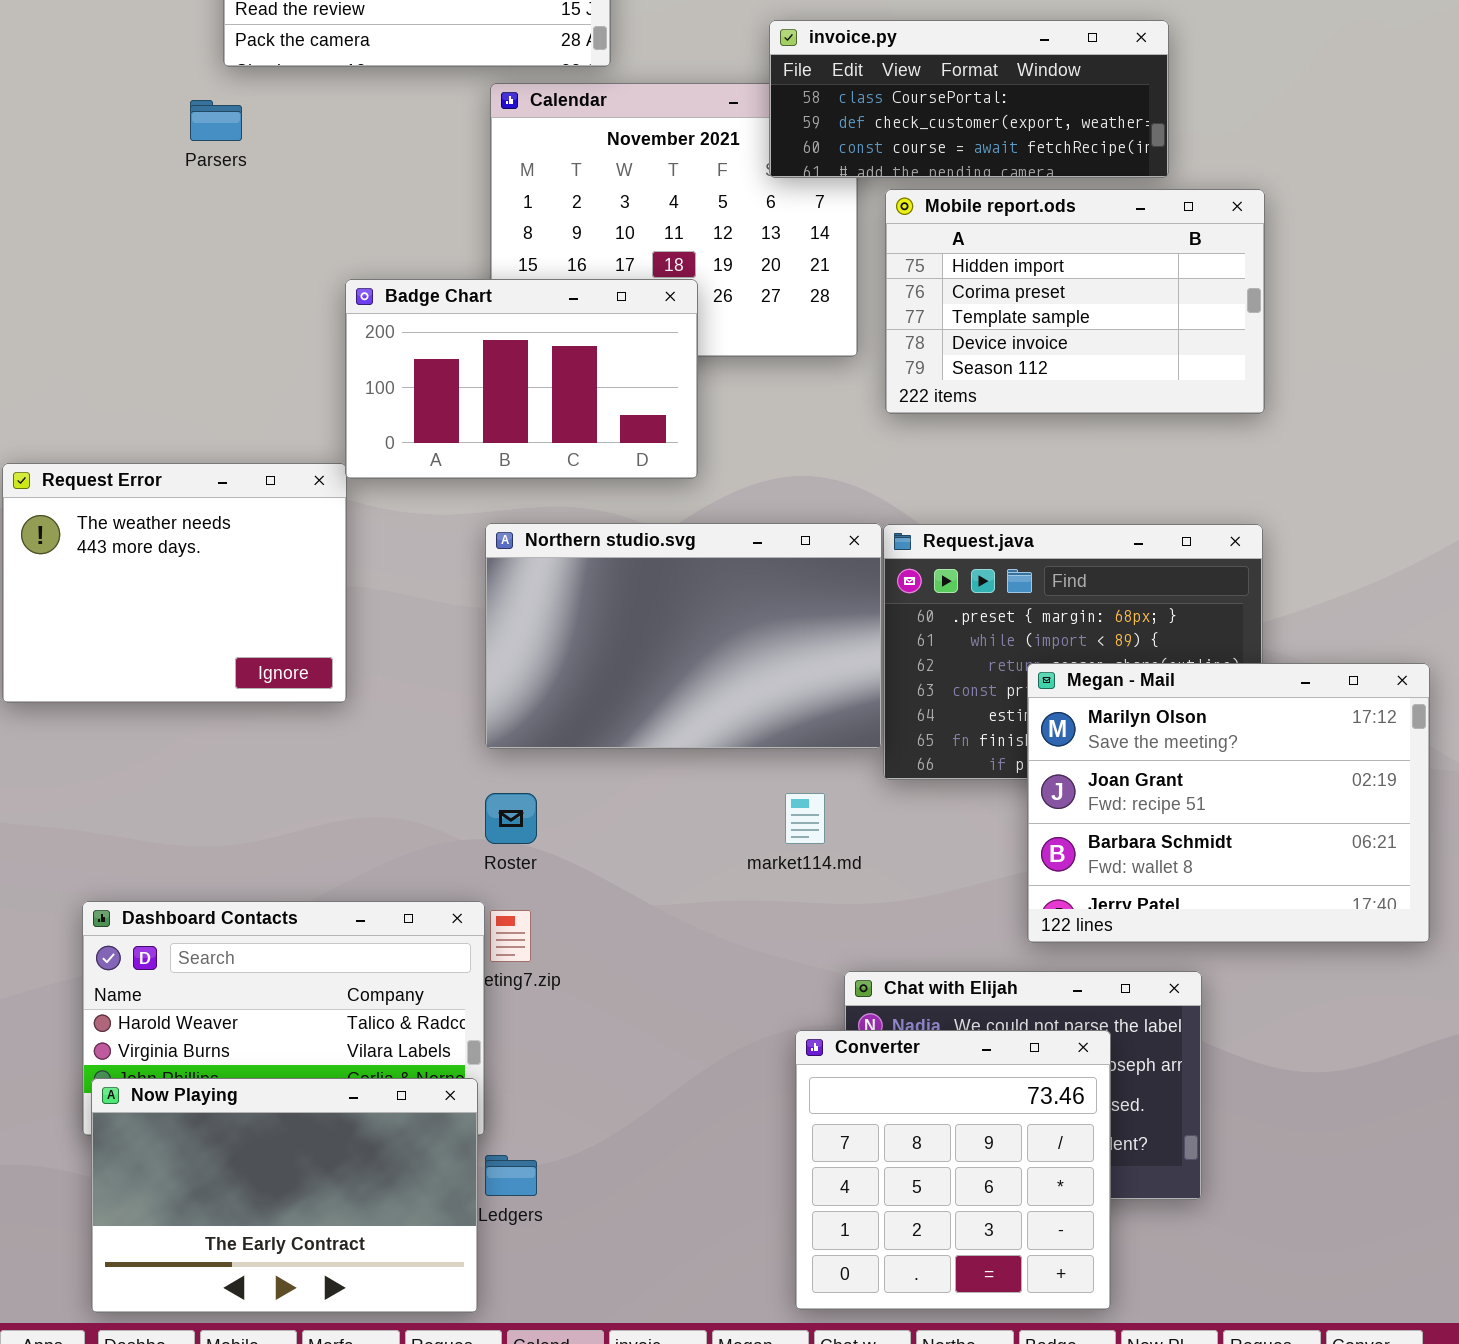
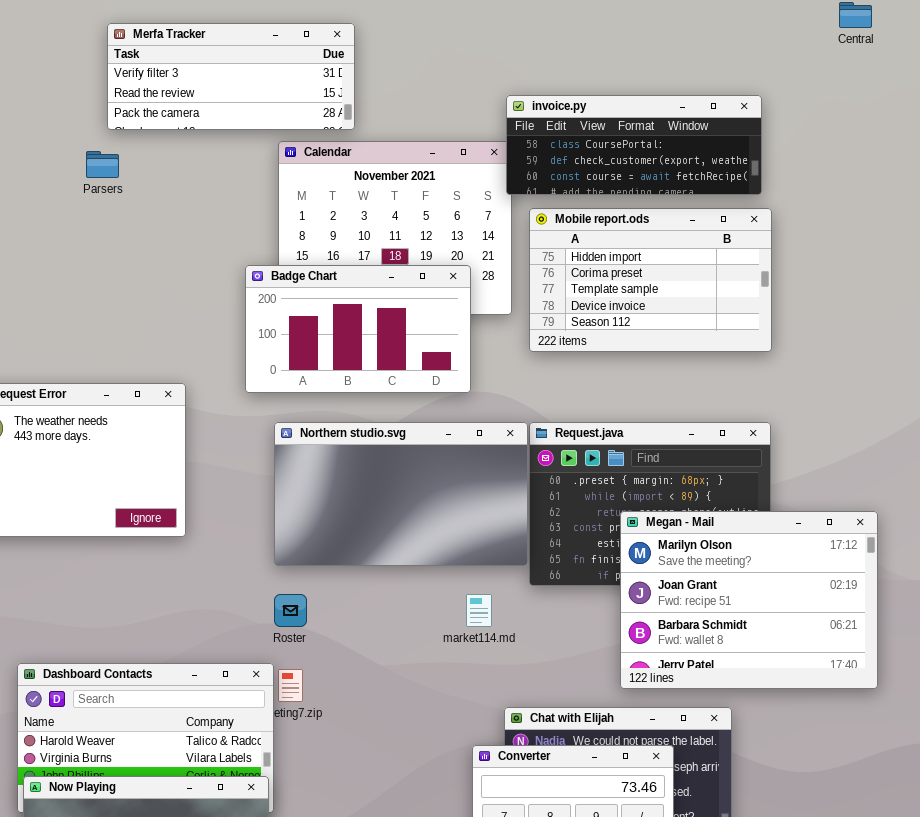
invoice.py: [769,20,1169,178] -> [506,95,762,195], moved
Badge Chart: [345,279,698,479] -> [245,265,471,393], moved

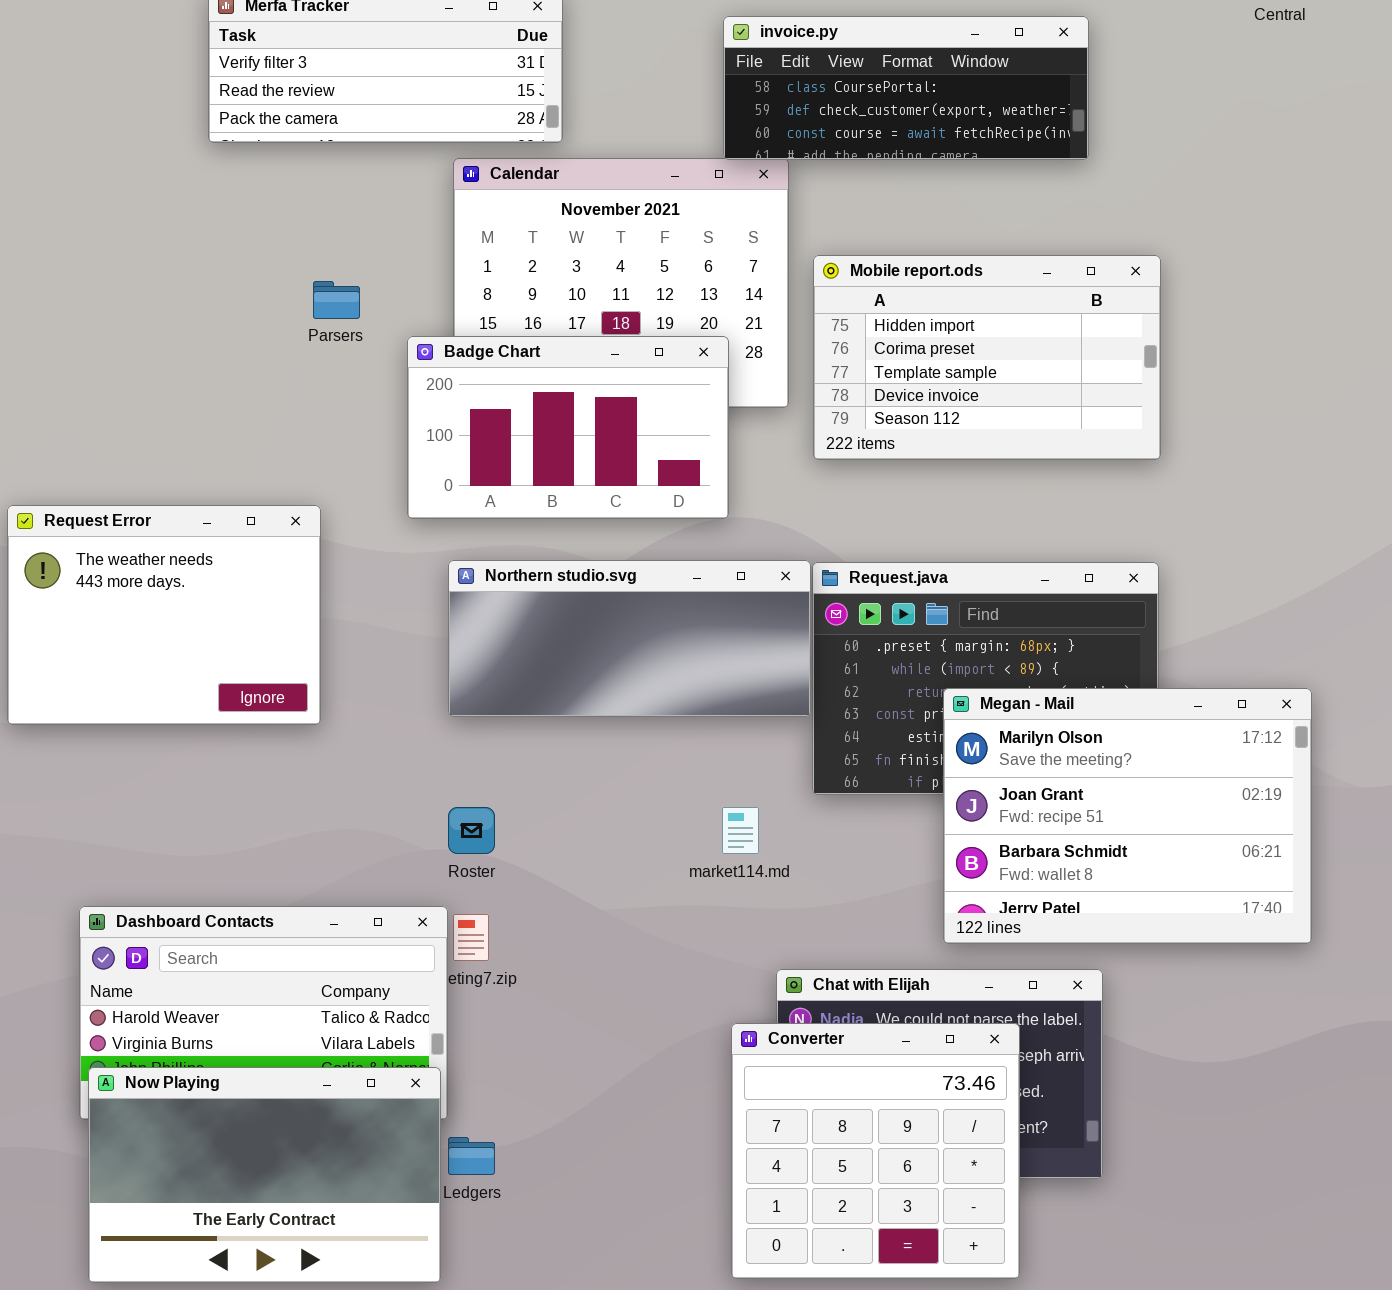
invoice.py: [506,95,762,195] -> [723,16,1089,160], moved
Parsers: [86,151,119,178] -> [313,281,360,319], moved
Northern studio.svg: [274,422,528,566] -> [448,560,811,717], resized

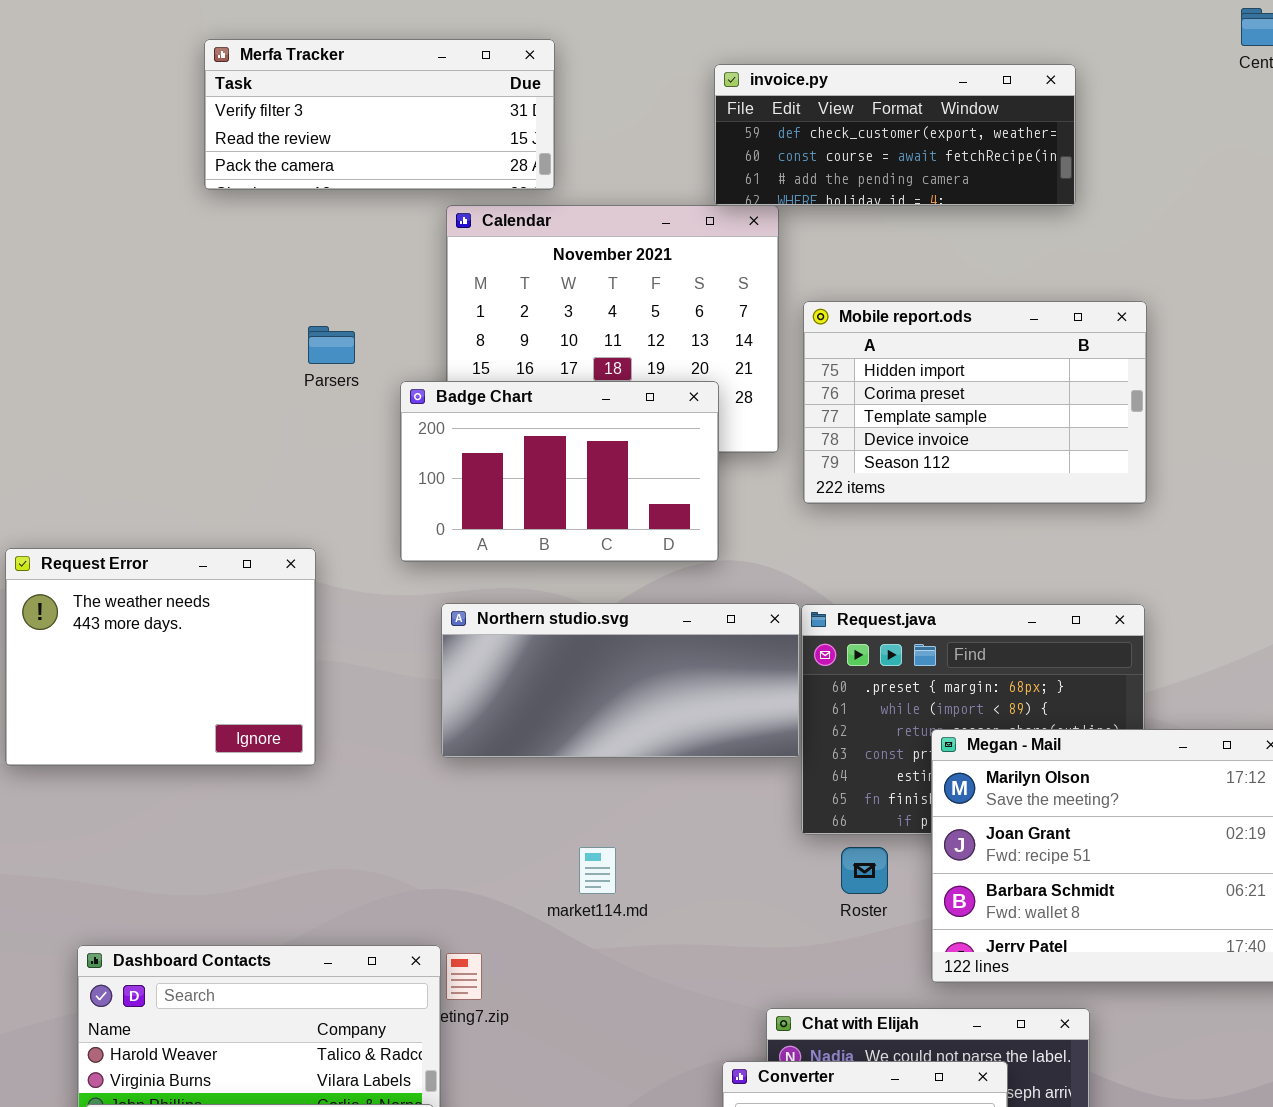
invoice.py: [723,16,1089,160] -> [714,64,1076,206], scrolled down 1 row
Roster: [448,807,495,854] -> [841,847,888,894], moved
market114.md: [722,807,759,854] -> [579,847,616,894], moved

